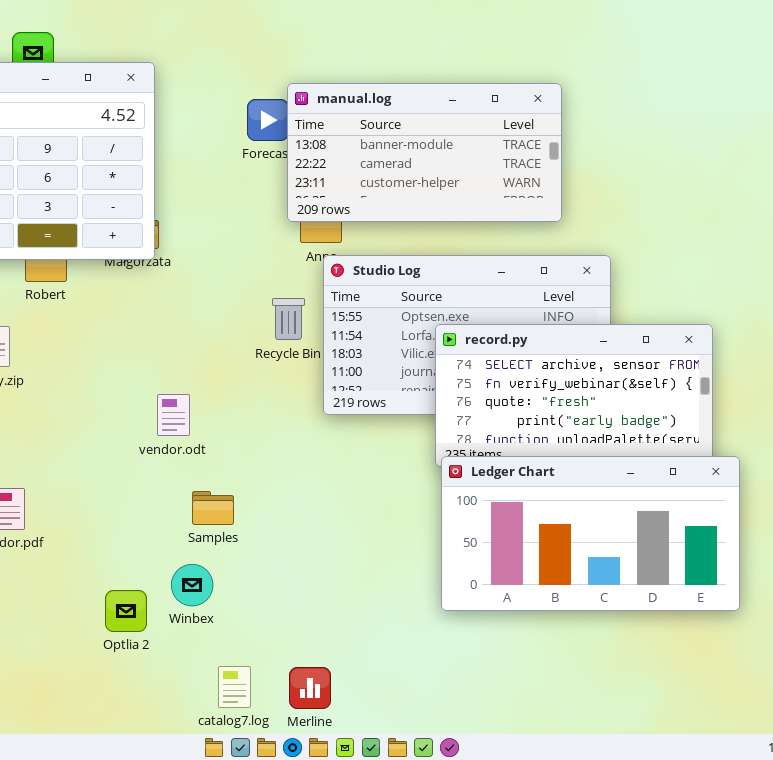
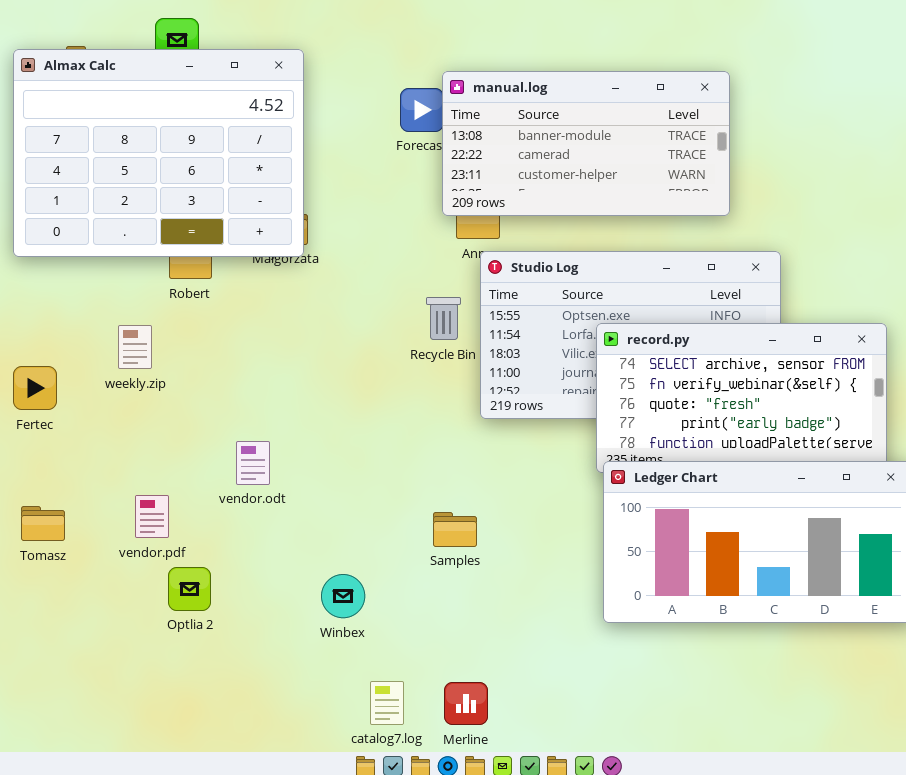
vendor.odt: [157,394,190,436] -> [236,441,270,485], moved
Samples: [192,491,234,525] -> [433,512,477,547], moved
Optlia 2: [105,590,147,632] -> [168,567,211,611], moved

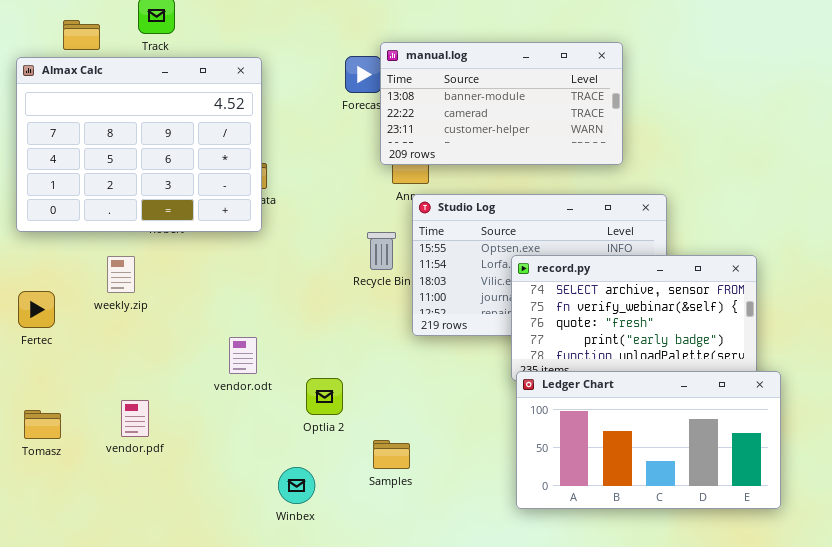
Almax Calc: [13,49,304,257] -> [16,57,262,232], moved
vendor.odt: [236,441,270,485] -> [229,337,257,374], moved
Samples: [433,512,477,547] -> [373,440,410,469], moved
Optlia 2: [168,567,211,611] -> [306,378,343,415], moved

